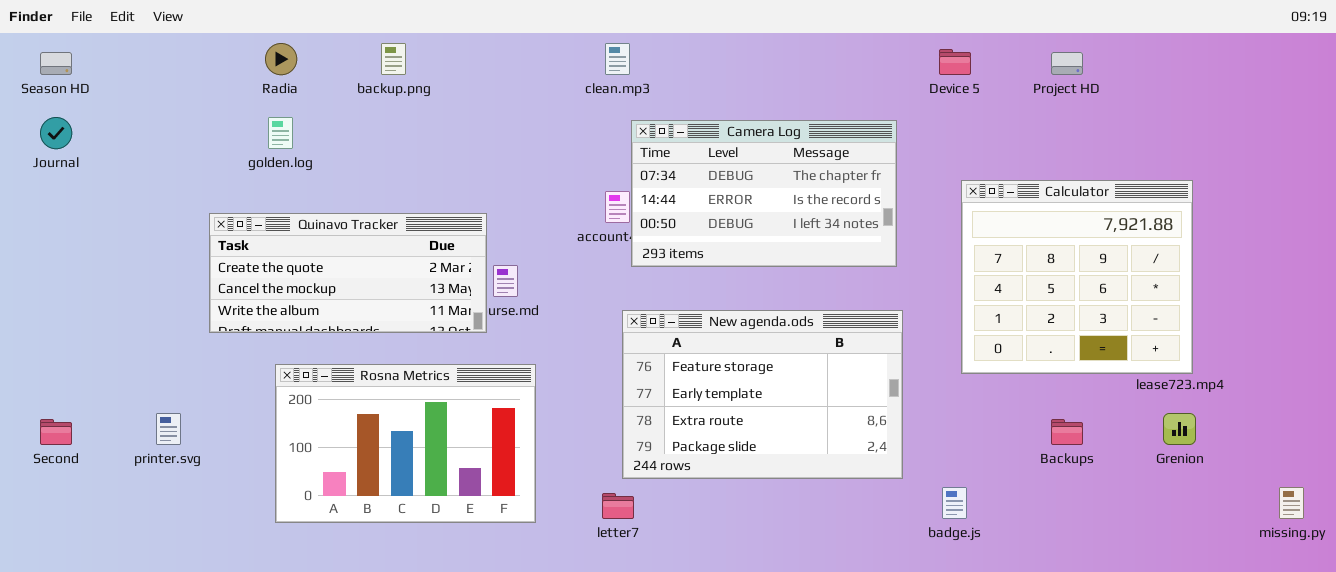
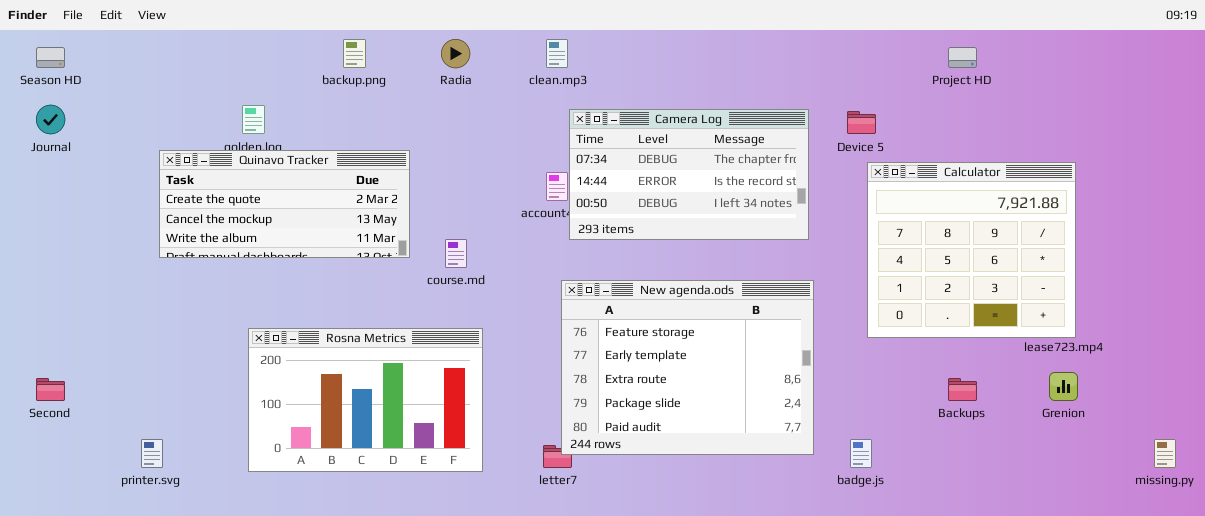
Radia: [265,43,297,75] -> [441,39,470,68], moved
Device 5: [939,49,971,75] -> [847,111,876,134], moved
Quinavo Tracker: [209,213,487,333] -> [159,150,410,258], moved
New agenda.ods: [622,310,903,479] -> [561,280,814,455], resized
printer.svg: [156,413,181,445] -> [141,439,163,468], moved

